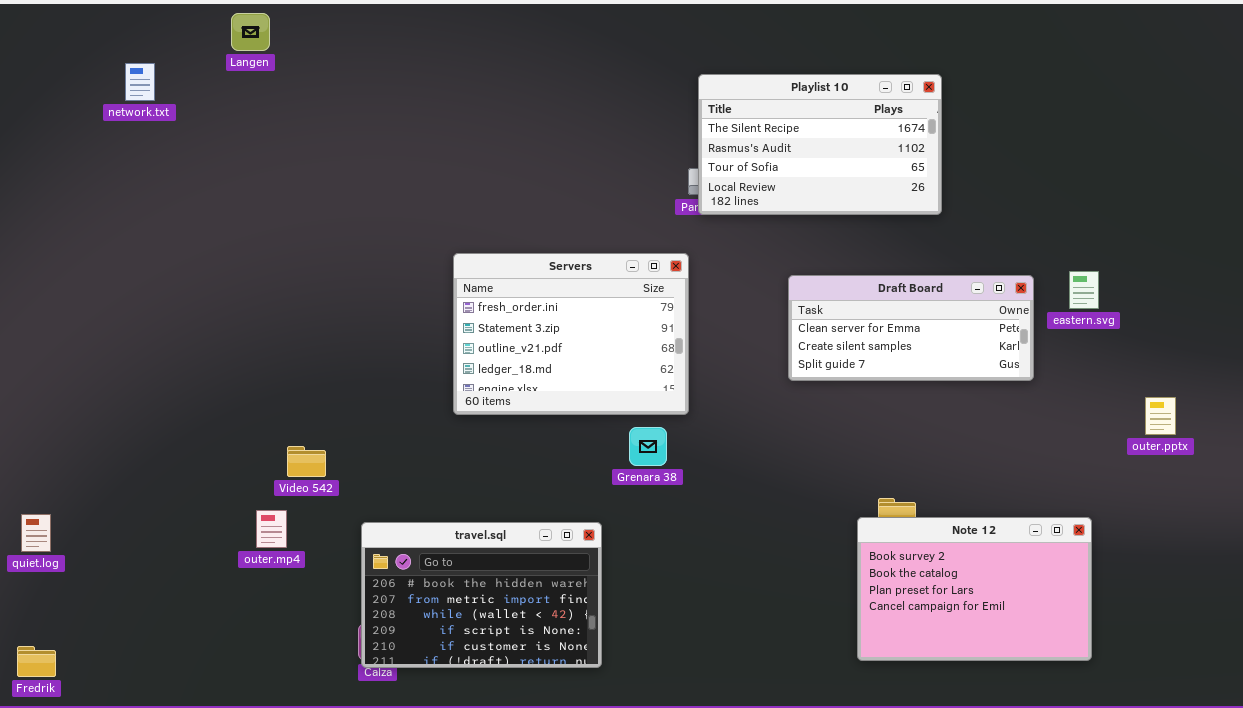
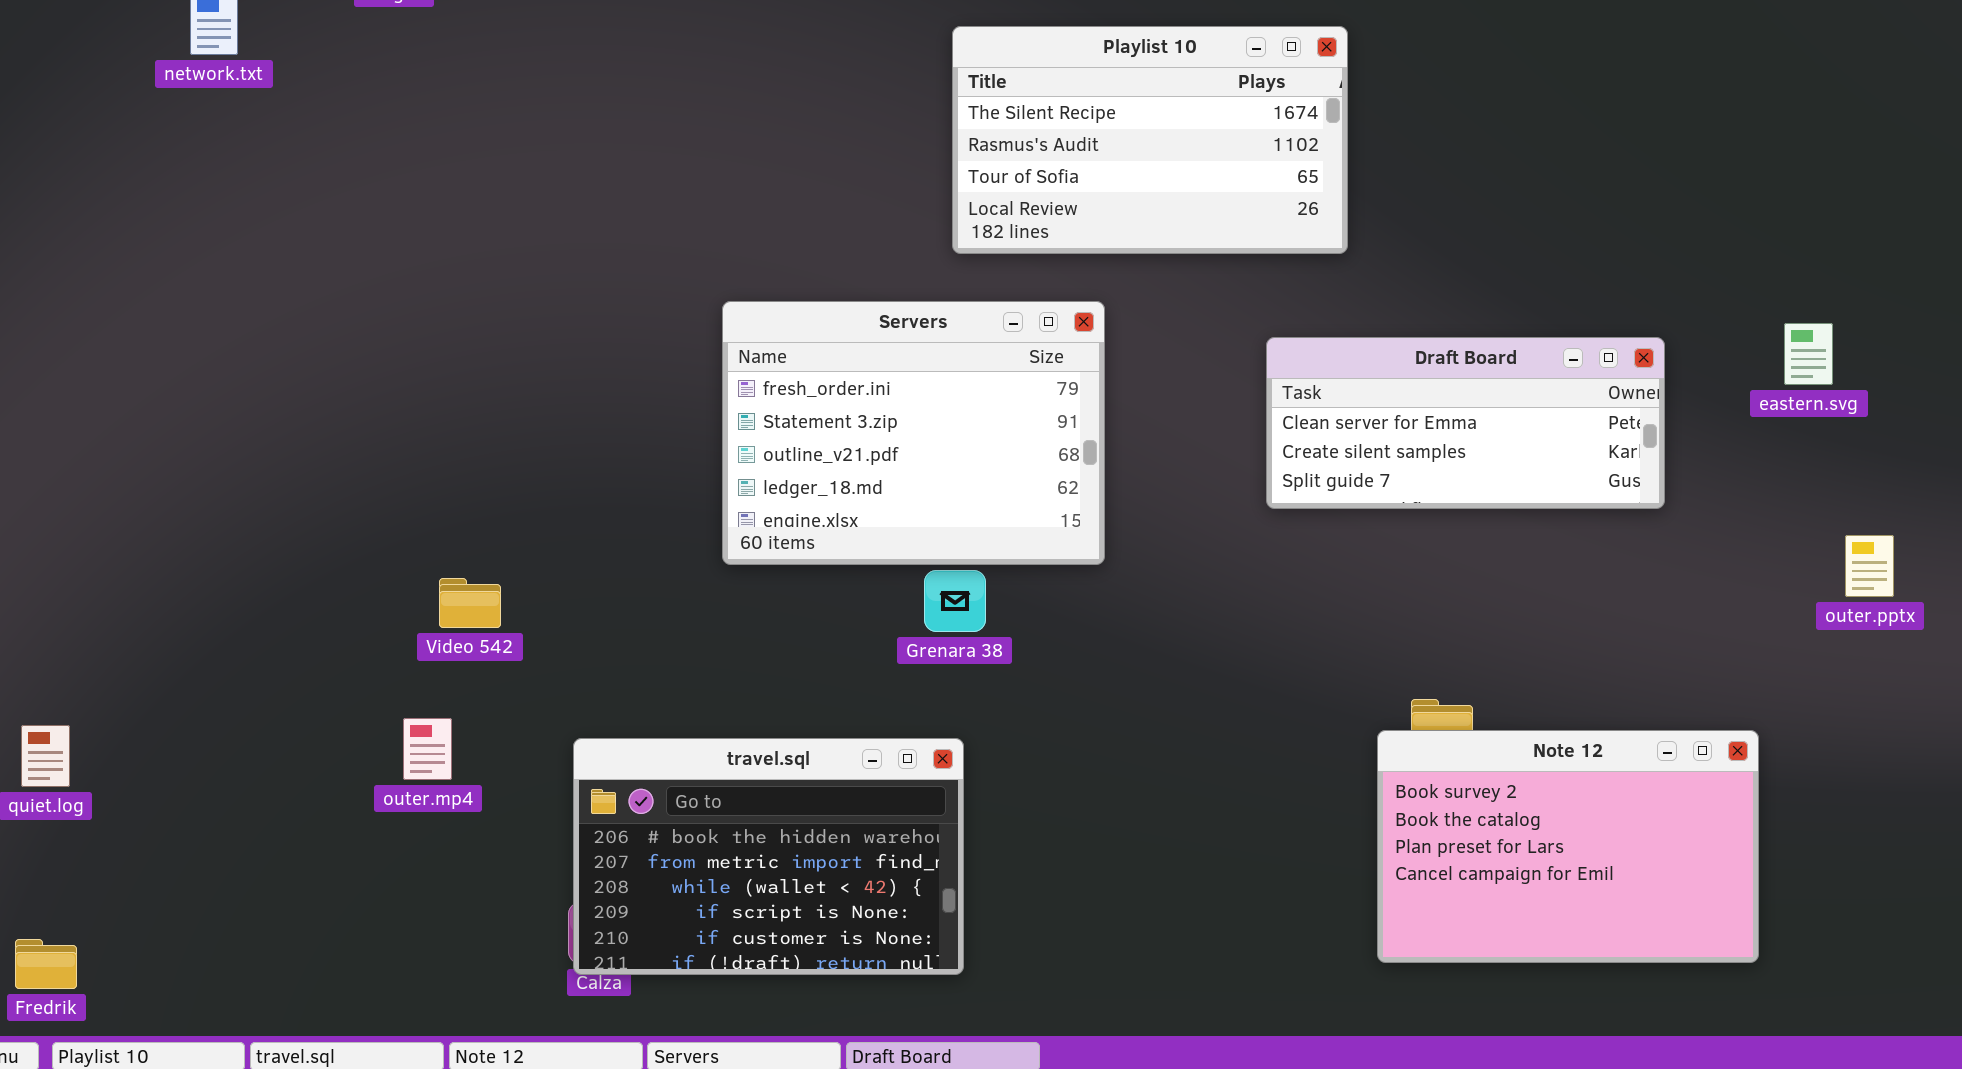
Playlist 10: [698,74,942,215] -> [952,26,1348,254], moved
eastern.svg: [1069,271,1099,309] -> [1784,323,1833,385], moved
Grenara 38: [629,427,667,466] -> [924,570,986,632], moved
Video 542: [287,446,326,477] -> [439,578,501,628], moved

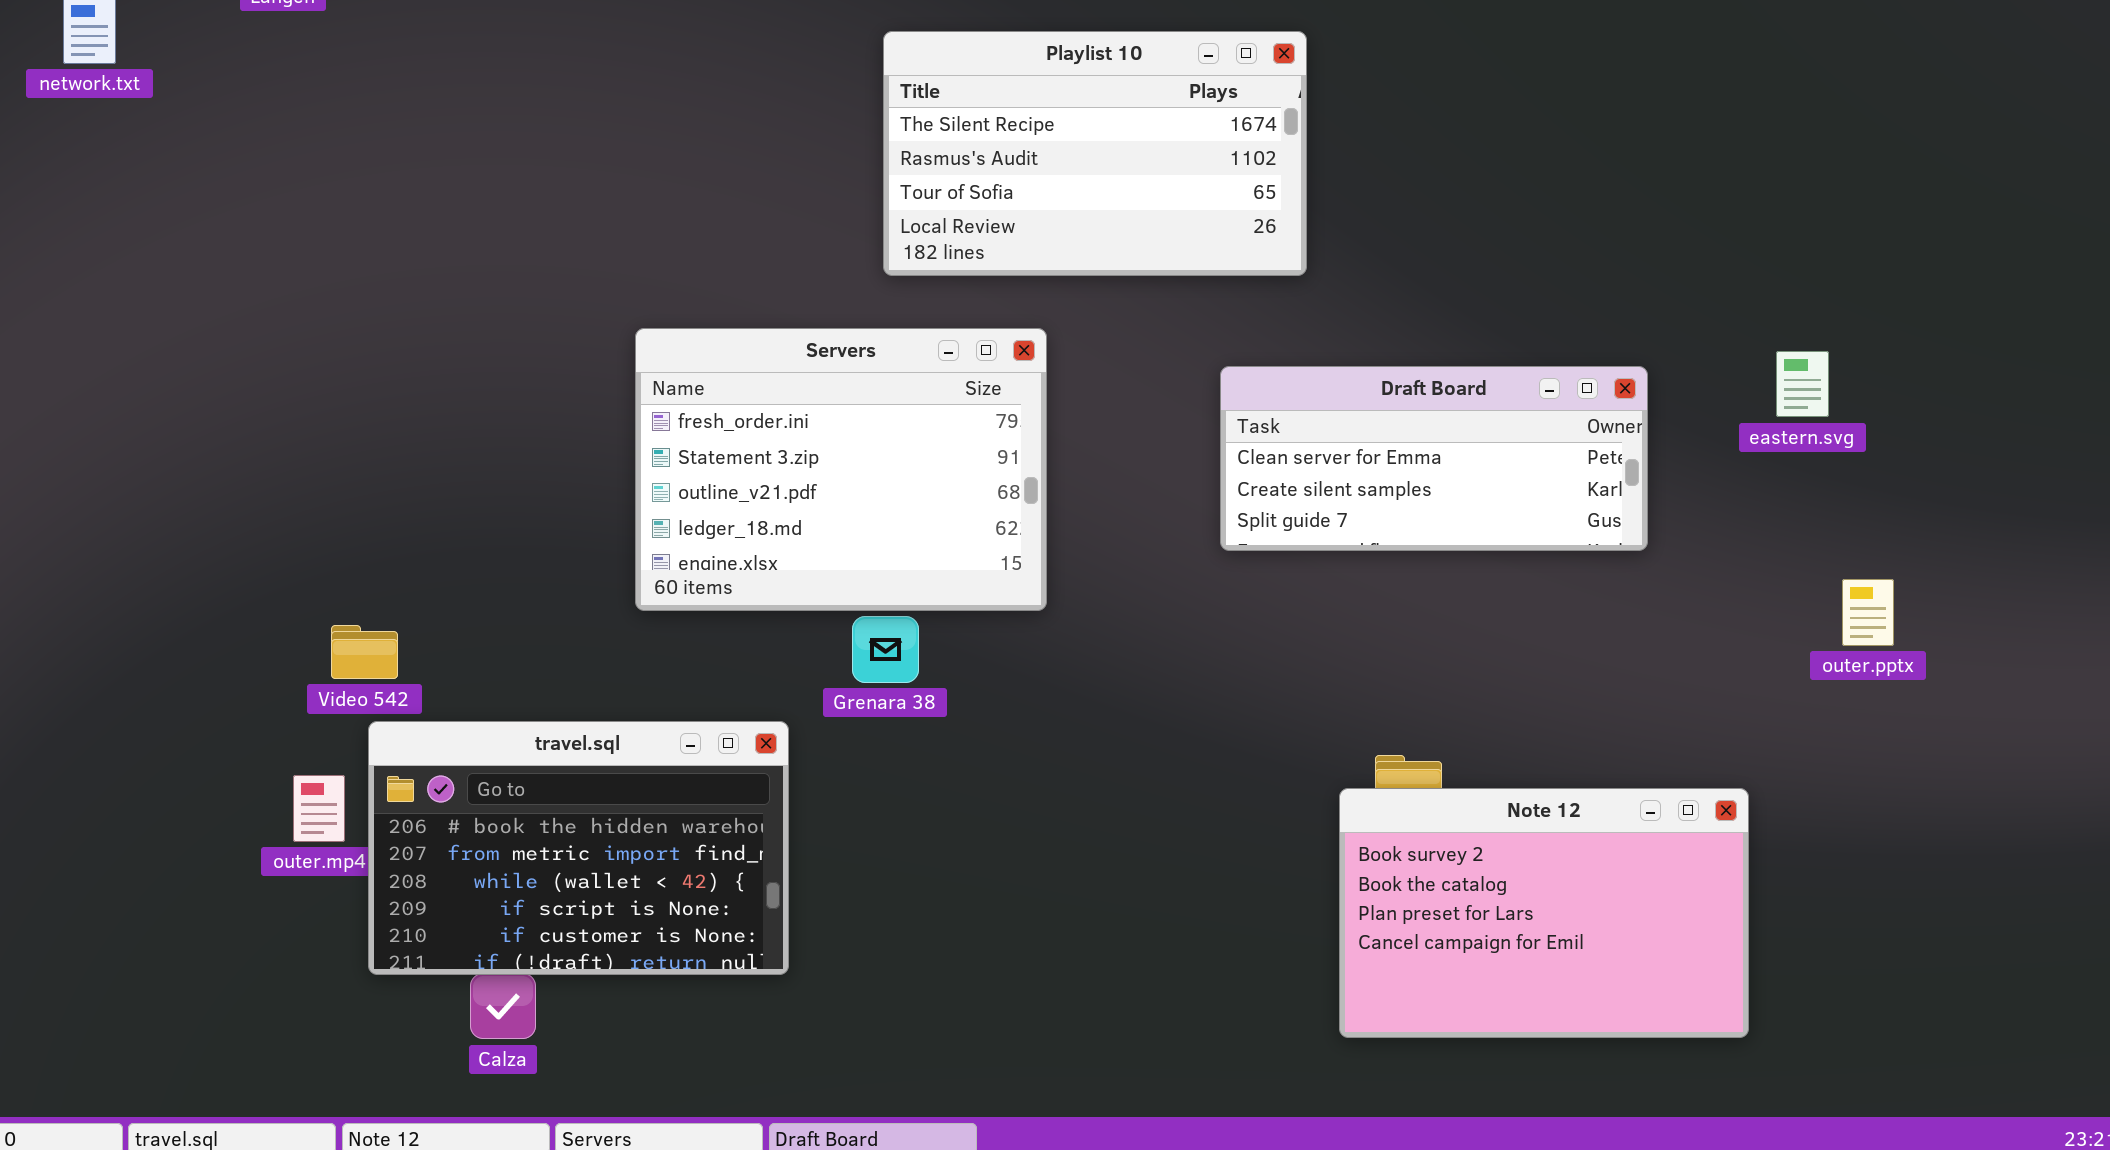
travel.sql: [573,738,964,975] -> [368,721,789,975], moved

